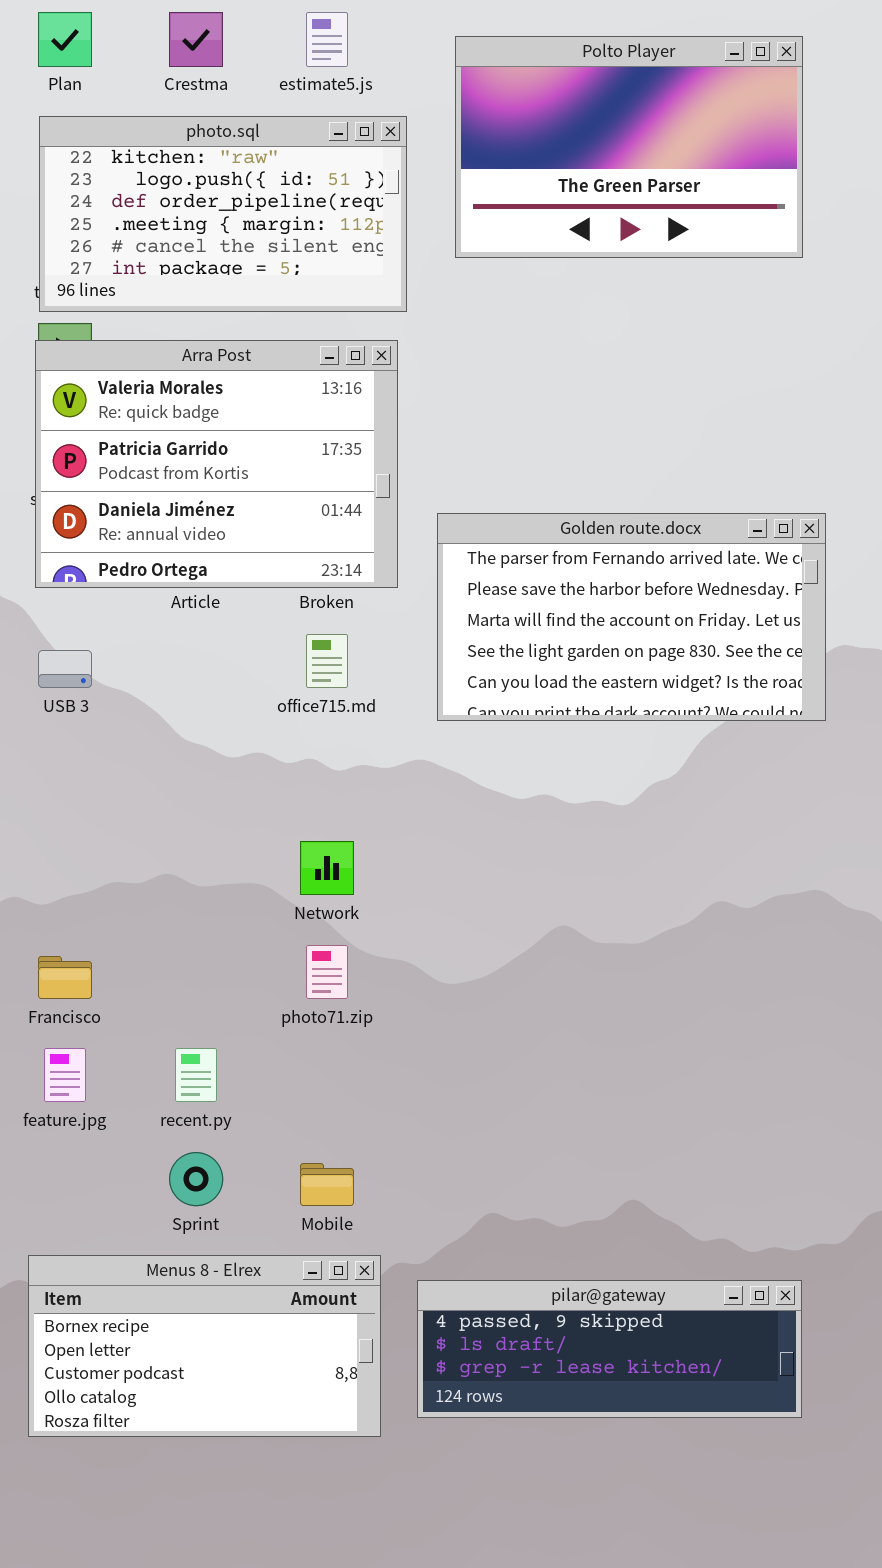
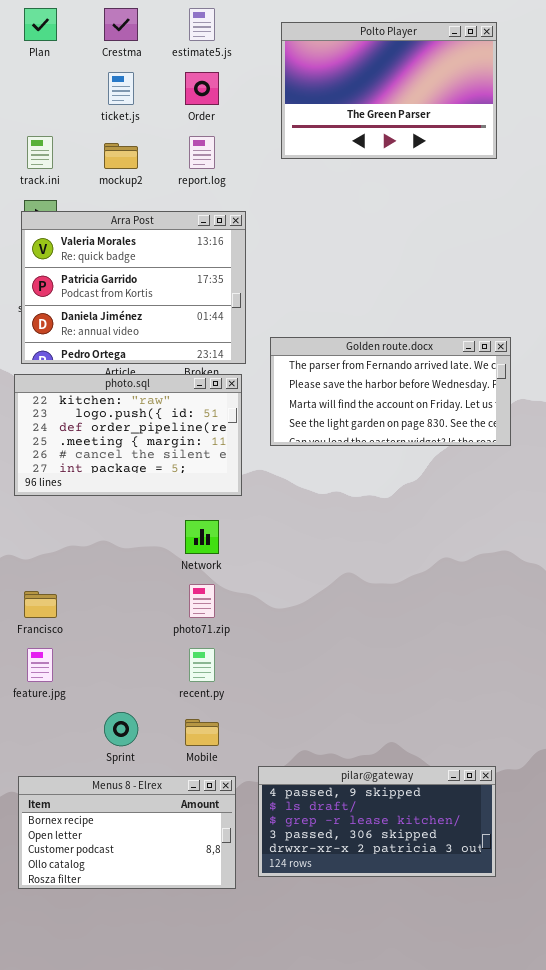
photo.sql: [39,116,407,312] -> [14,374,242,496], moved
Golden route.docx: [437,513,826,721] -> [270,337,511,446], resized
recent.py: [175,1048,217,1102] -> [189,648,215,682], moved
pilar@gateway: [417,1280,802,1418] -> [258,766,496,877], resized

